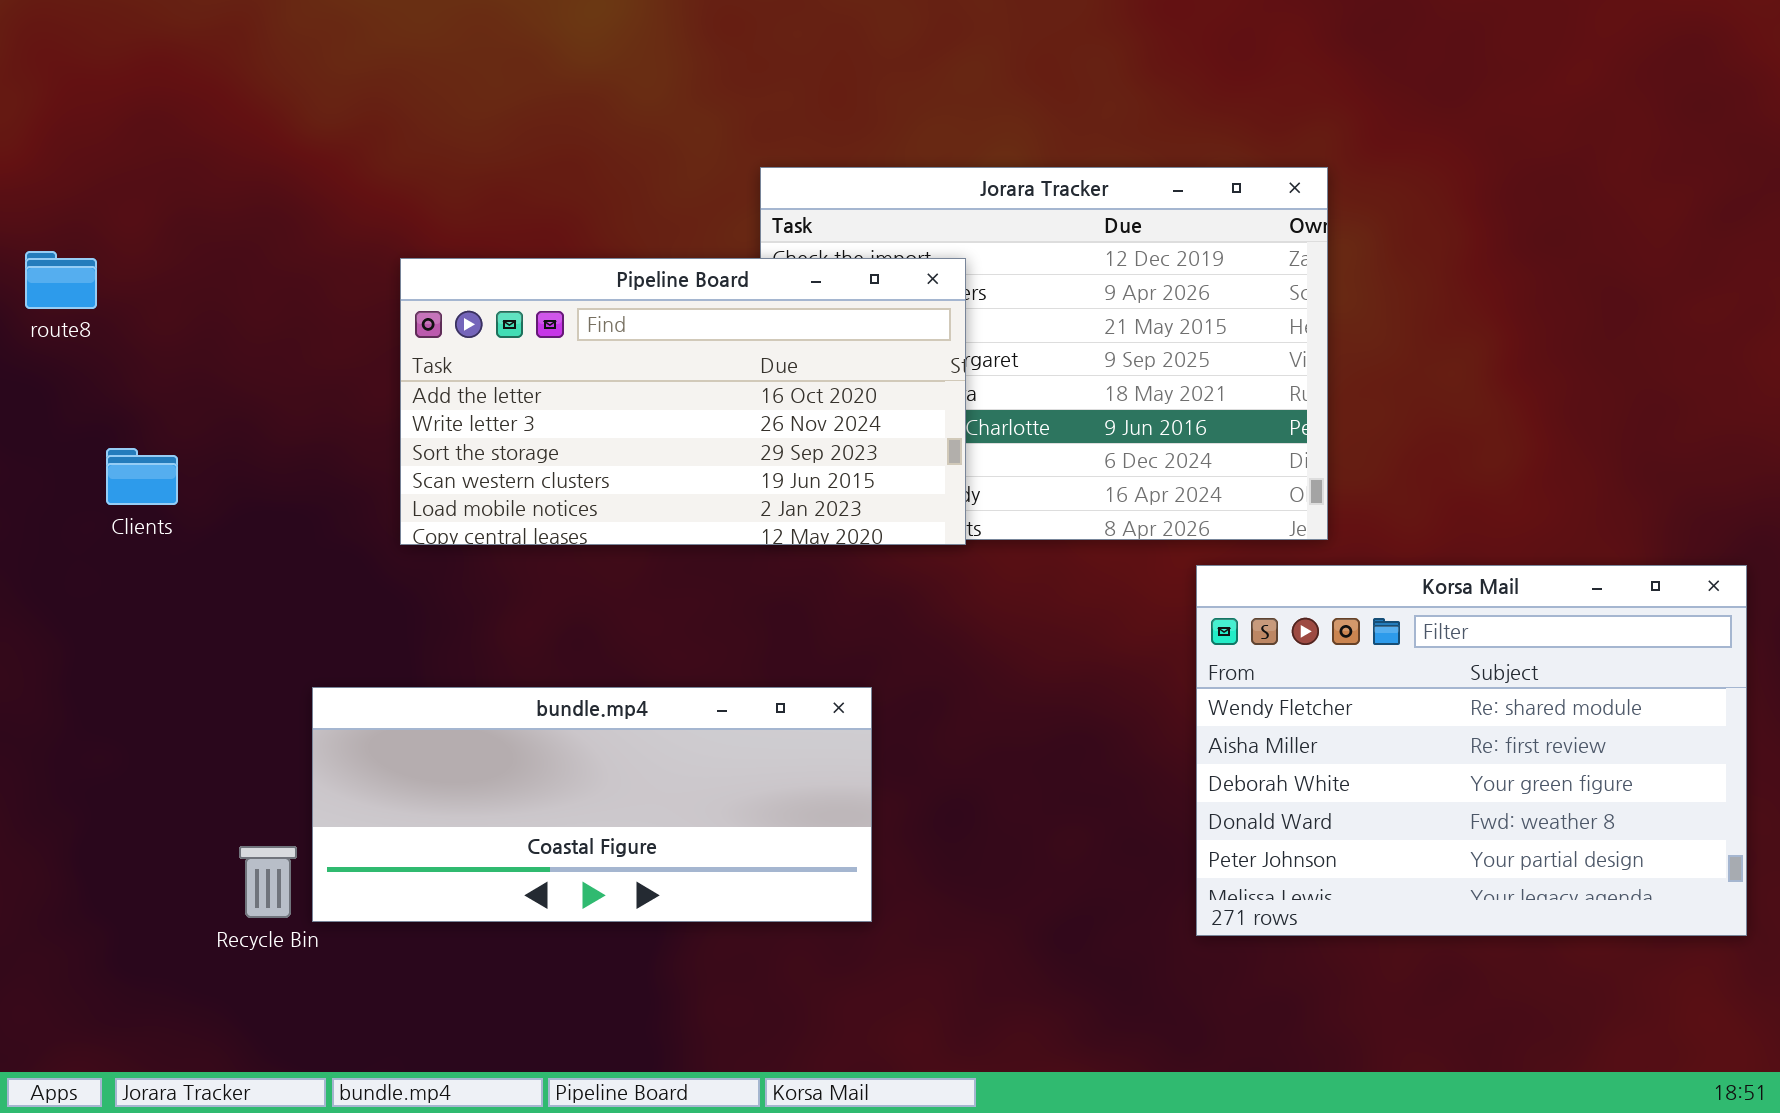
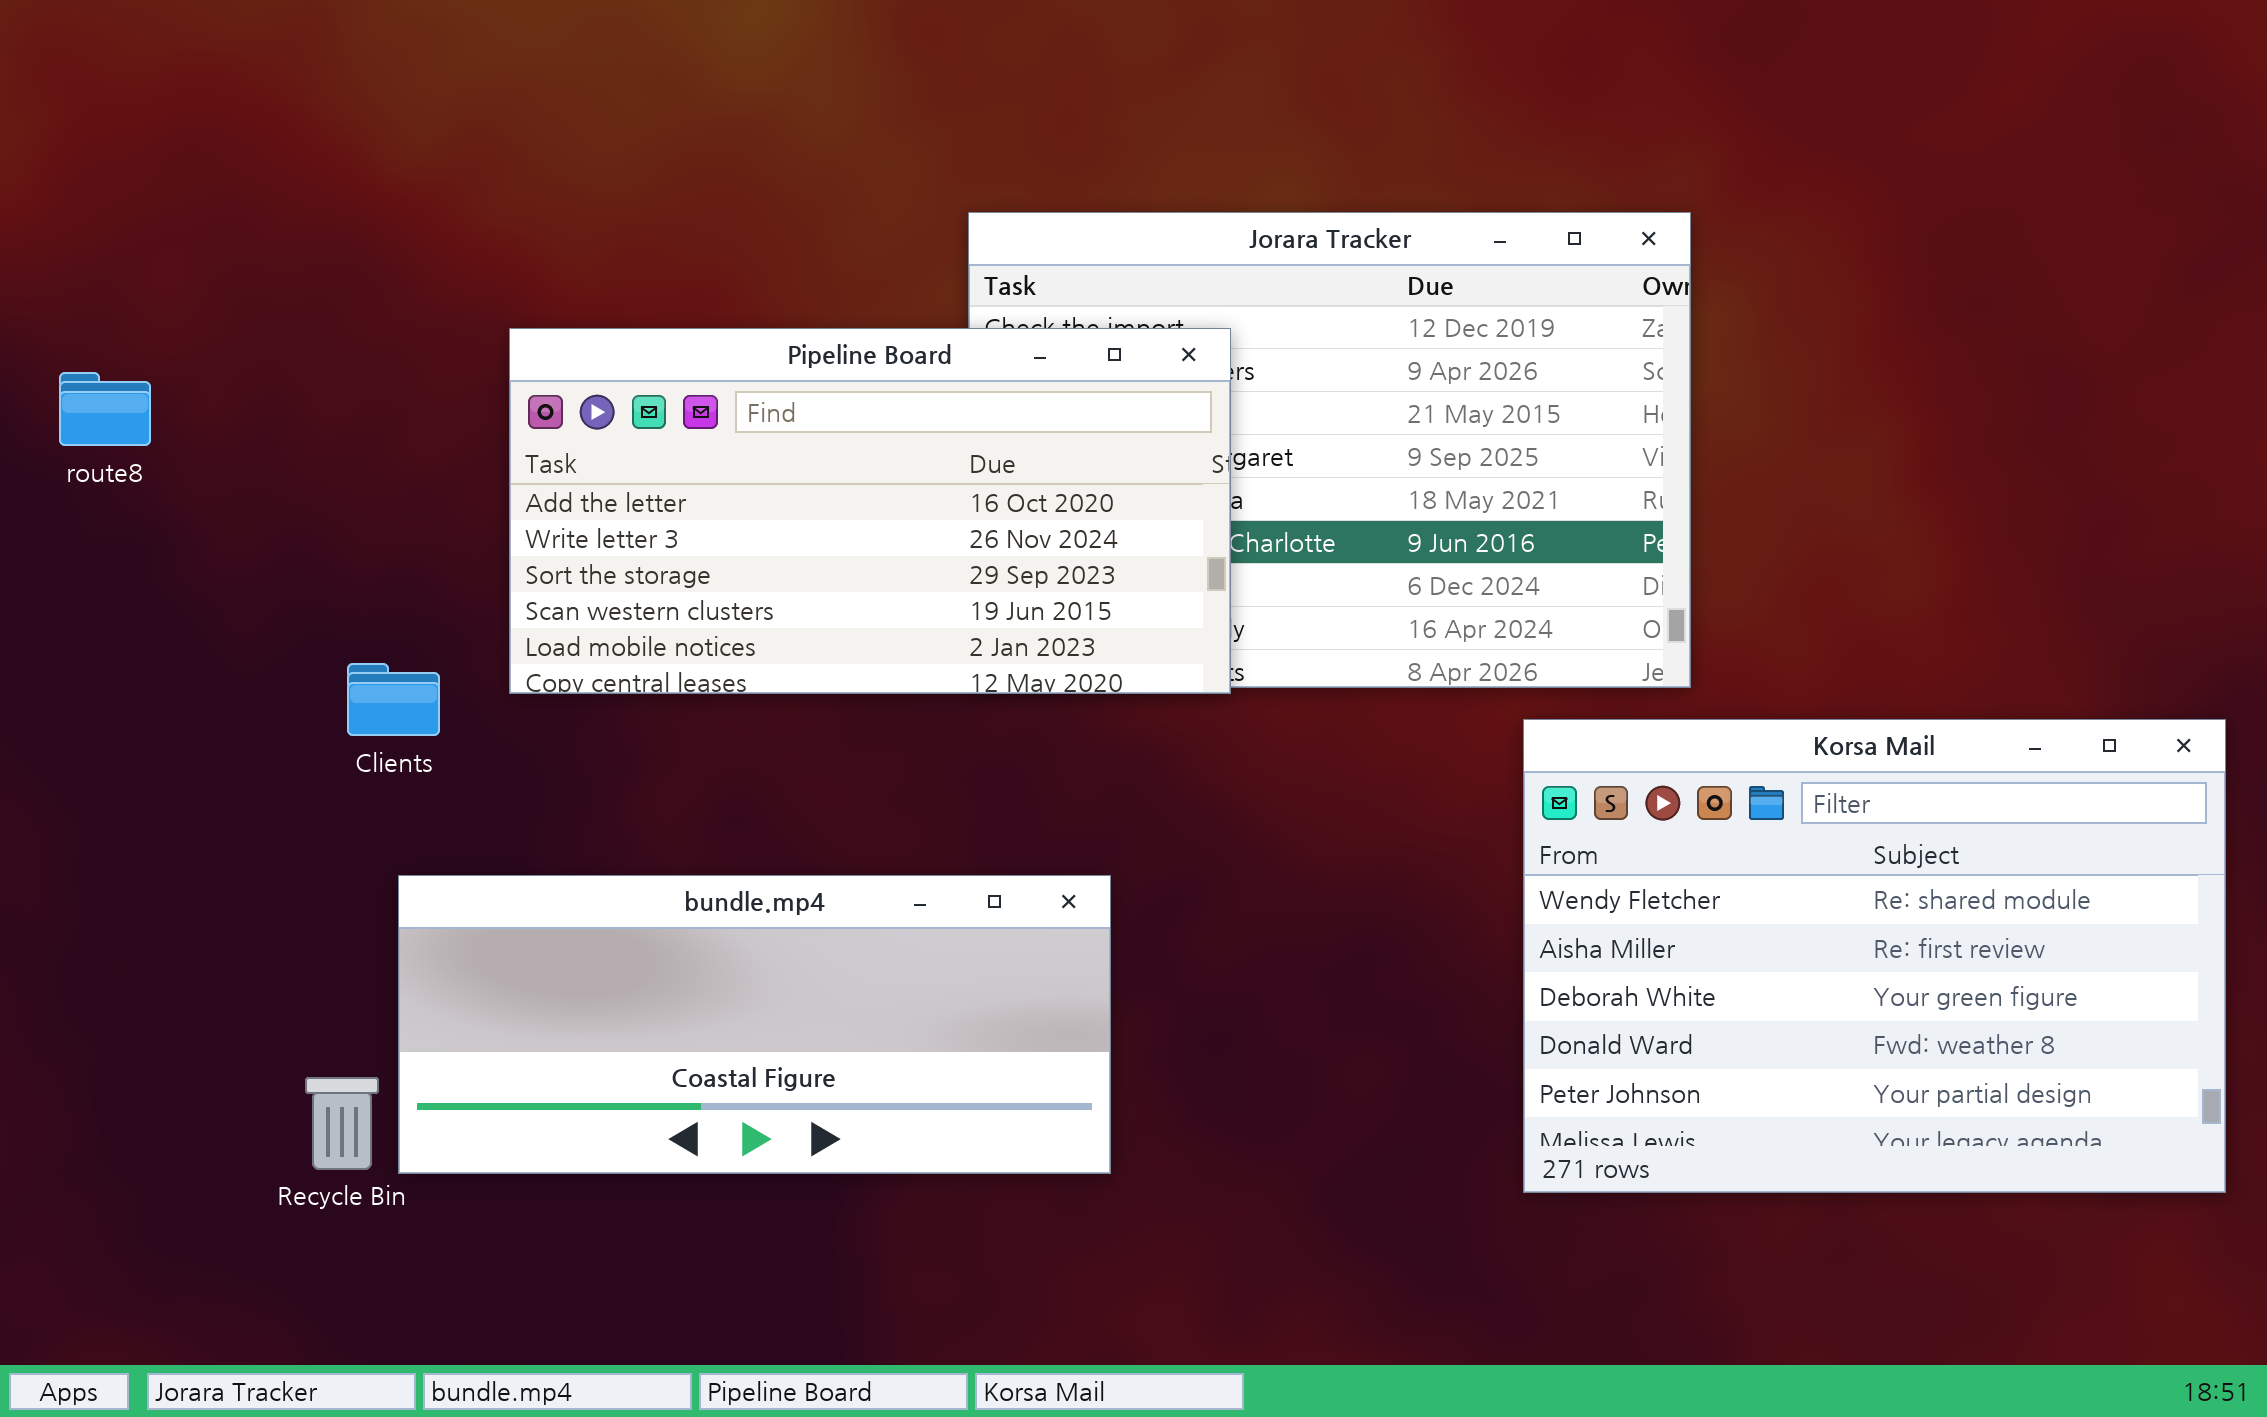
route8: [25,251,97,309] -> [59,372,151,446], moved
Clients: [106,448,178,505] -> [347,663,440,736], moved

